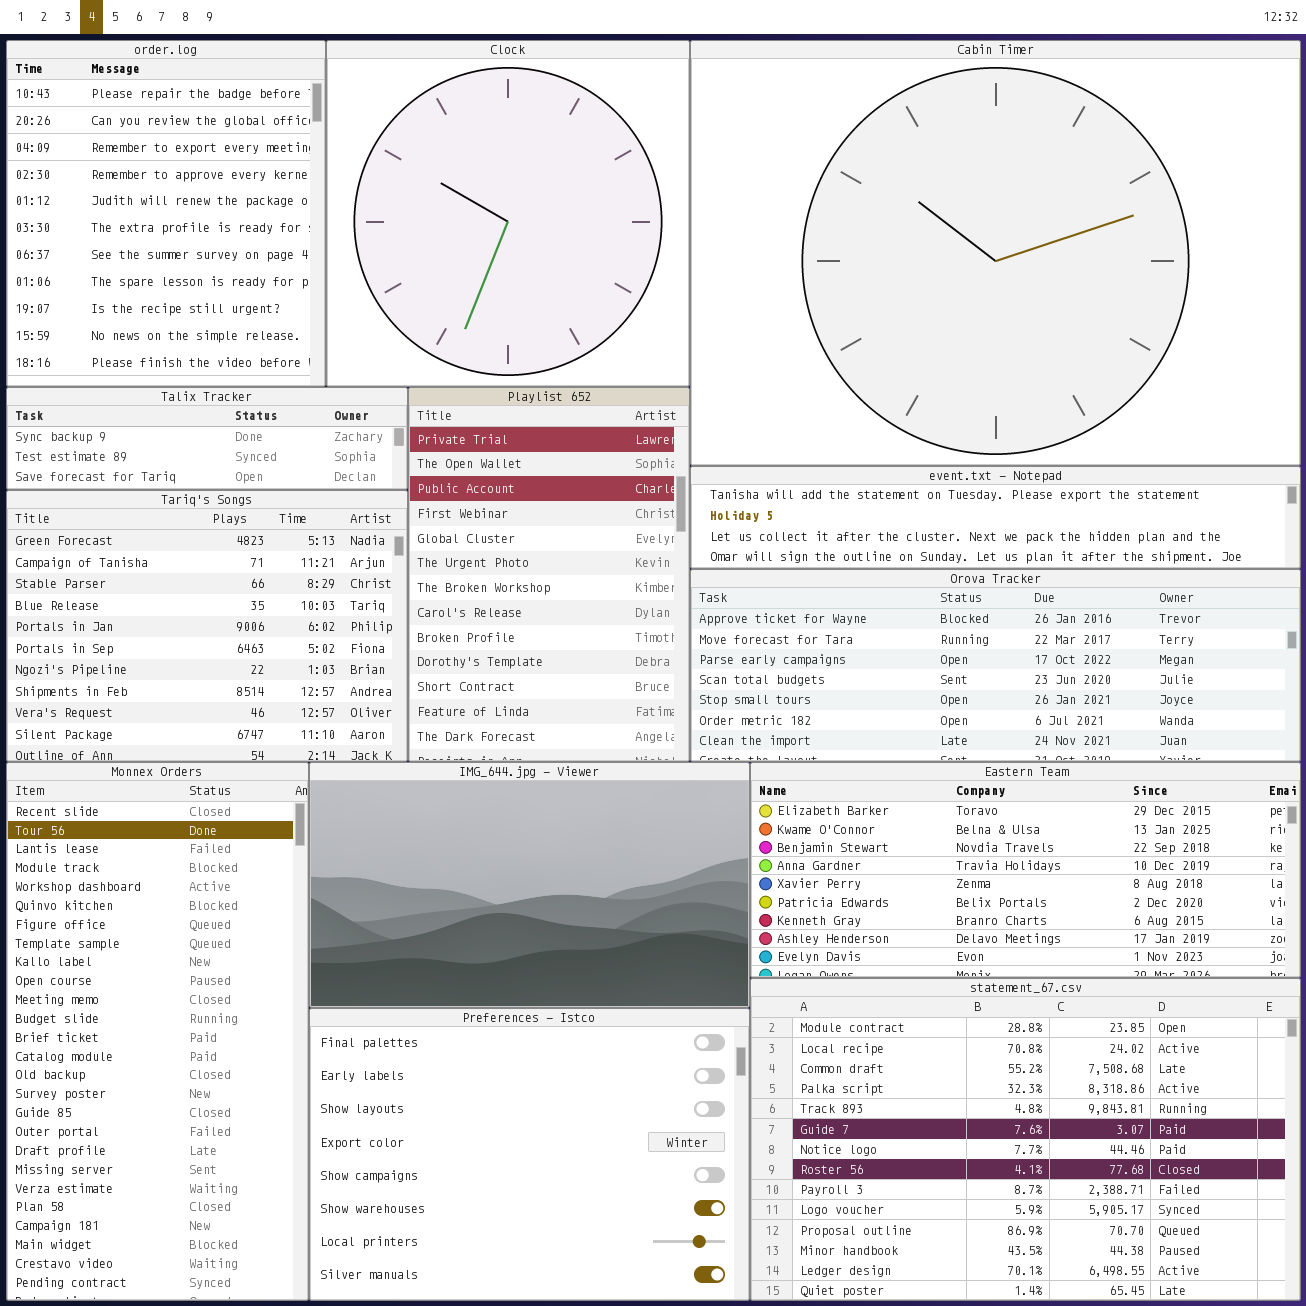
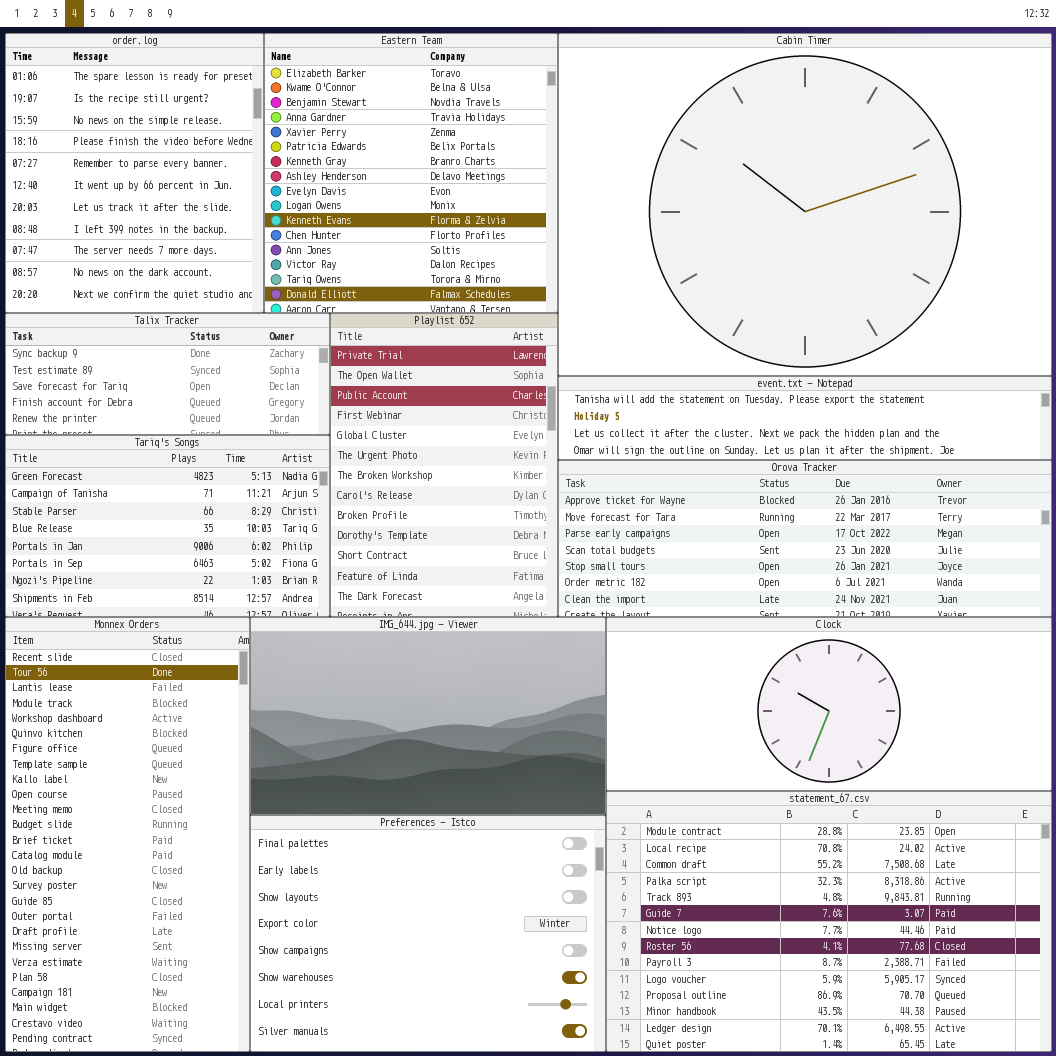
order.log: [6,40,326,387] -> [5,33,264,313], scrolled down 7 rows
Clock: [326,40,690,387] -> [606,617,1052,791], moved, resized
Talix Tracker: [6,387,408,490] -> [5,313,330,435], resized
Tariq's Songs: [6,490,408,762] -> [5,435,330,617], resized
Eastern Team: [750,762,1301,978] -> [264,33,558,313], moved, resized

